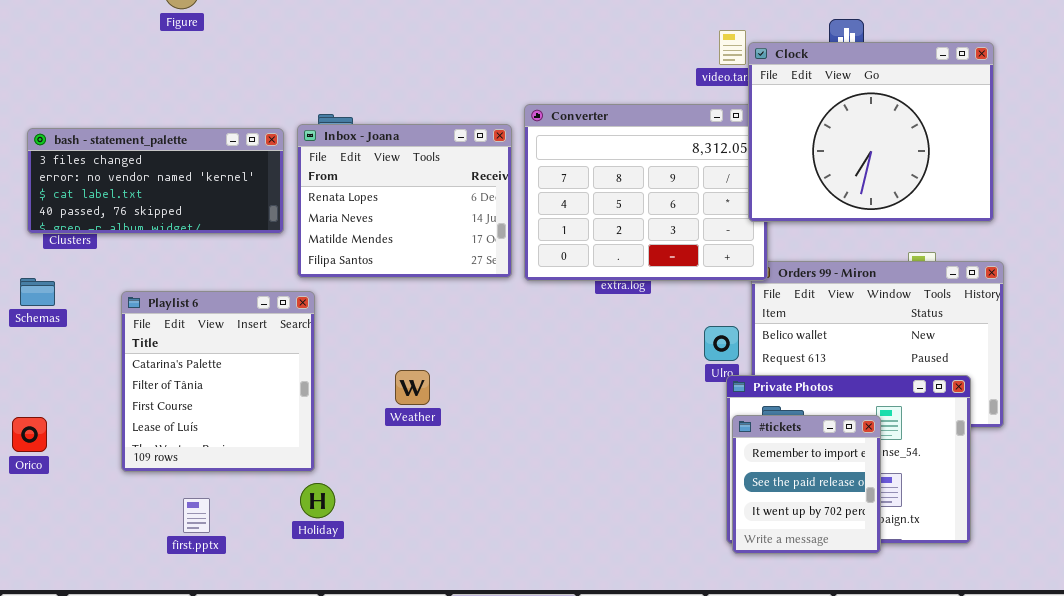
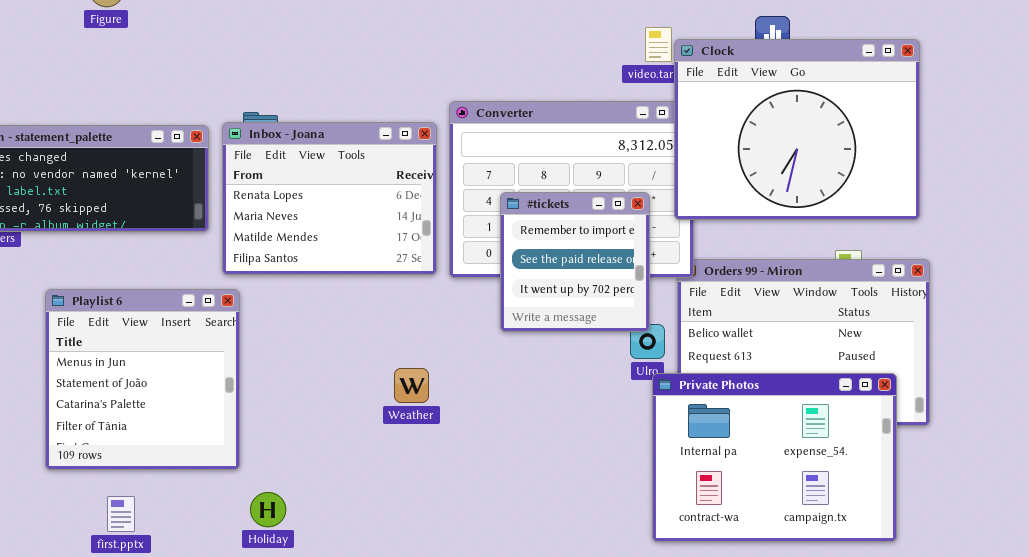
Playlist 6: [121,291,315,472] -> [45,289,240,470], scrolled up 2 rows
Weather: [395,370,430,405] -> [394,368,429,403], moved
#tickets: [732,415,881,554] -> [500,192,650,332], moved
Holiday: [300,483,335,518] -> [250,492,286,527], moved

